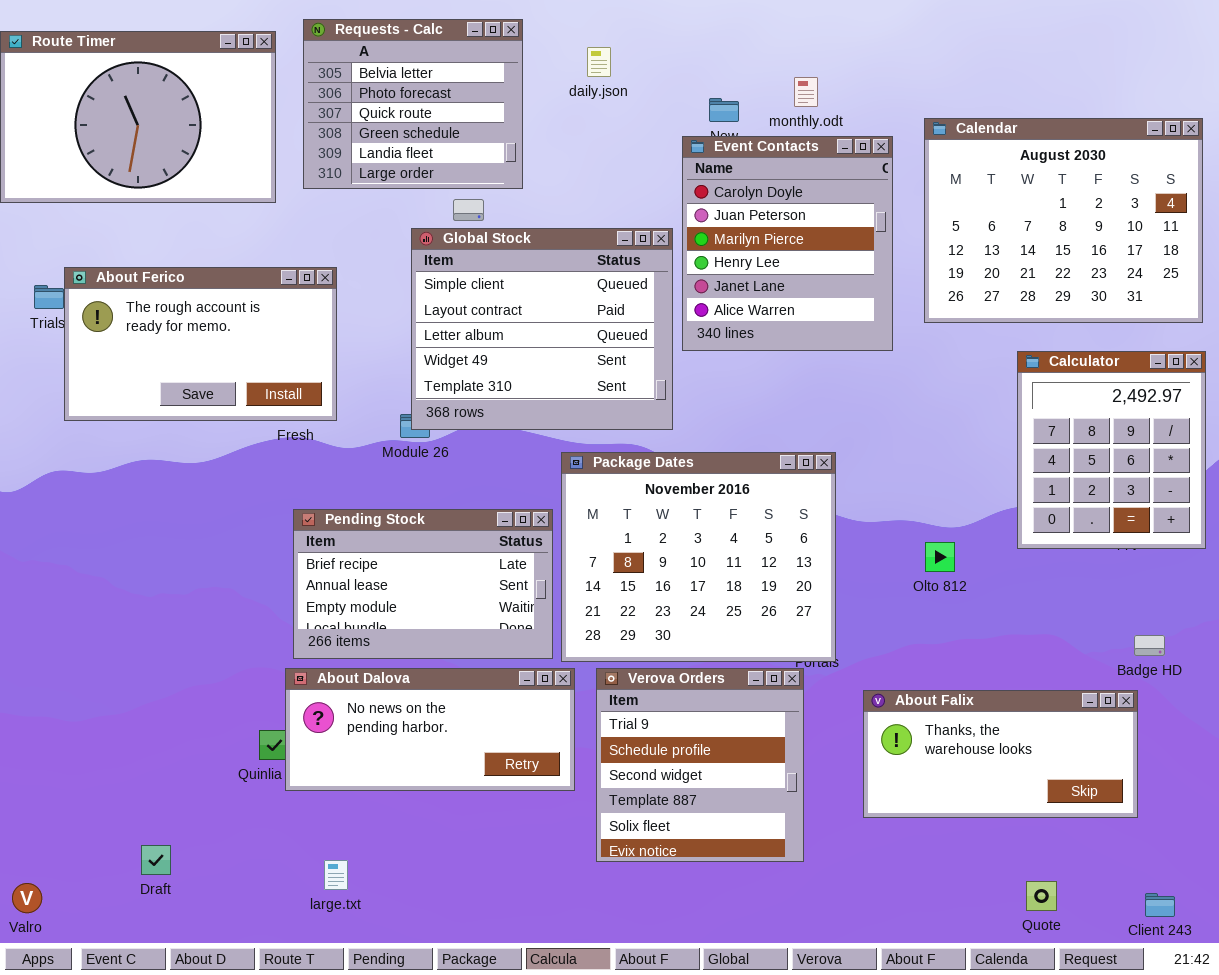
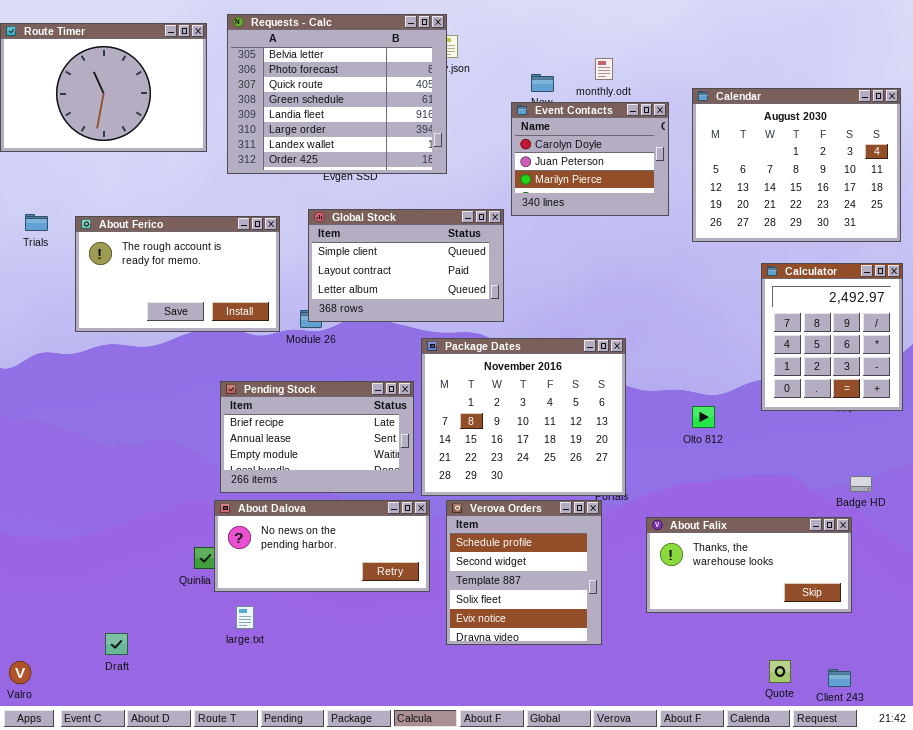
Requests - Calc: [303,19,523,189] -> [227,14,447,174], resized
Event Contacts: [682,136,893,351] -> [511,102,669,216], resized
Global Stock: [411,228,673,430] -> [308,209,504,322], resized
About Ferico: [64,267,337,421] -> [75,216,280,332], moved
Verova Orders: [596,668,804,862] -> [446,500,602,645], scrolled down 1 row
large.txt: [324,860,348,890] -> [236,606,254,629], moved
Client 243: [1145,893,1175,917] -> [828,669,851,687], moved

